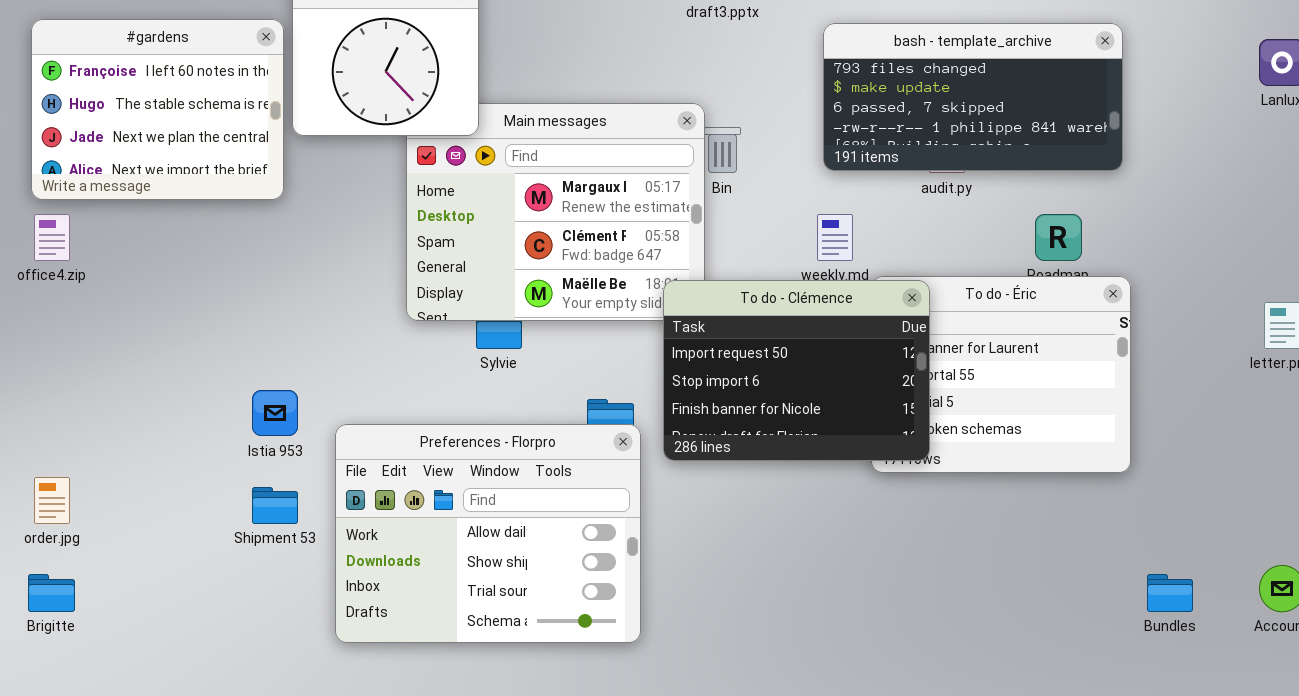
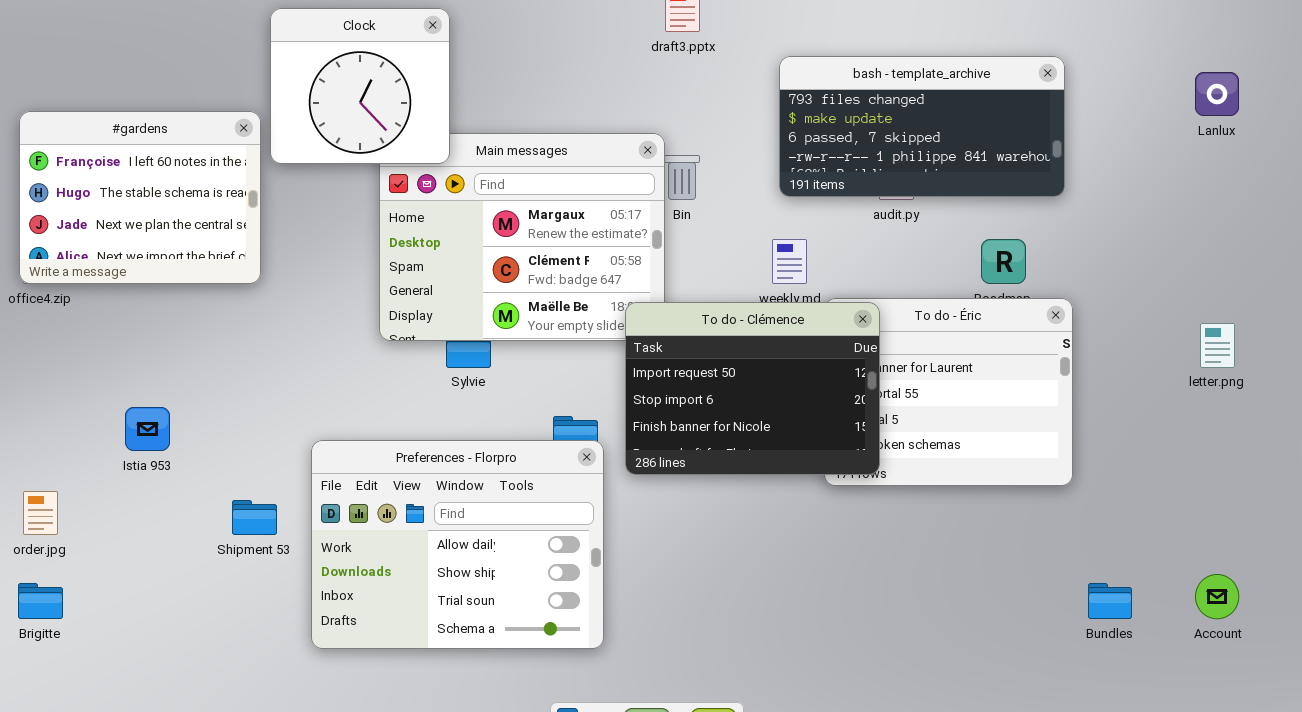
#gardens: [31,19,284,200] -> [19,111,261,284], moved
Istia 953: [252,390,298,436] -> [125,407,170,451], moved

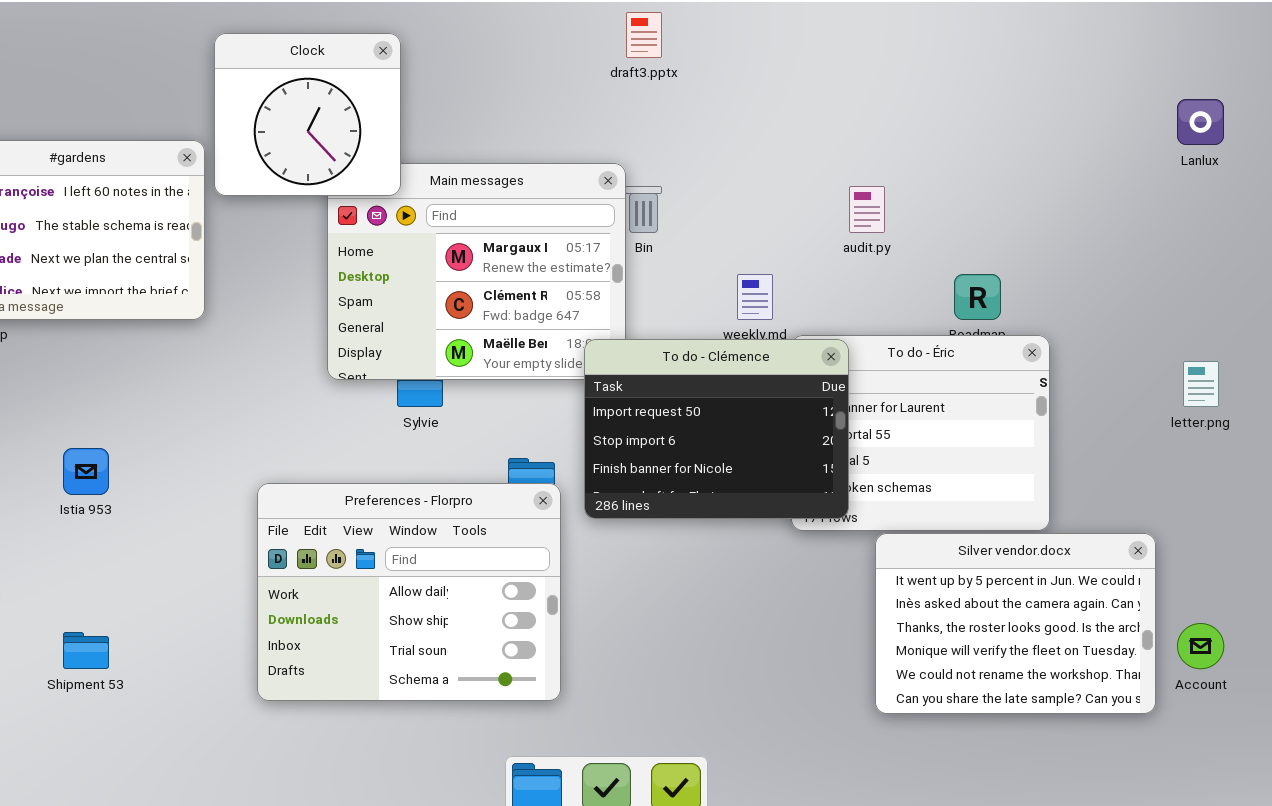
bash - template_archive: [779,56,1065,197] -> none, closed
Silver vendor.docx: none -> [875,533,1156,714], opened
Shipment 53: [232,500,277,535] -> [63,632,109,669], moved

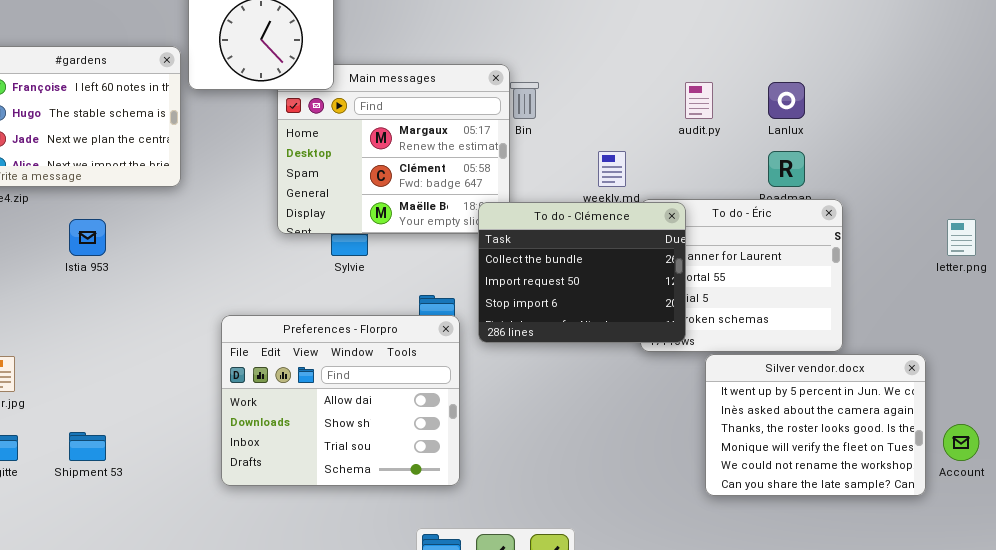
Lanlux: [1177,99,1224,145] -> [768,82,805,119], moved
To do - Clémence: [584,339,849,519] -> [478,202,686,343], scrolled up 1 row
Istia 953: [63,448,109,495] -> [69,219,106,256], moved

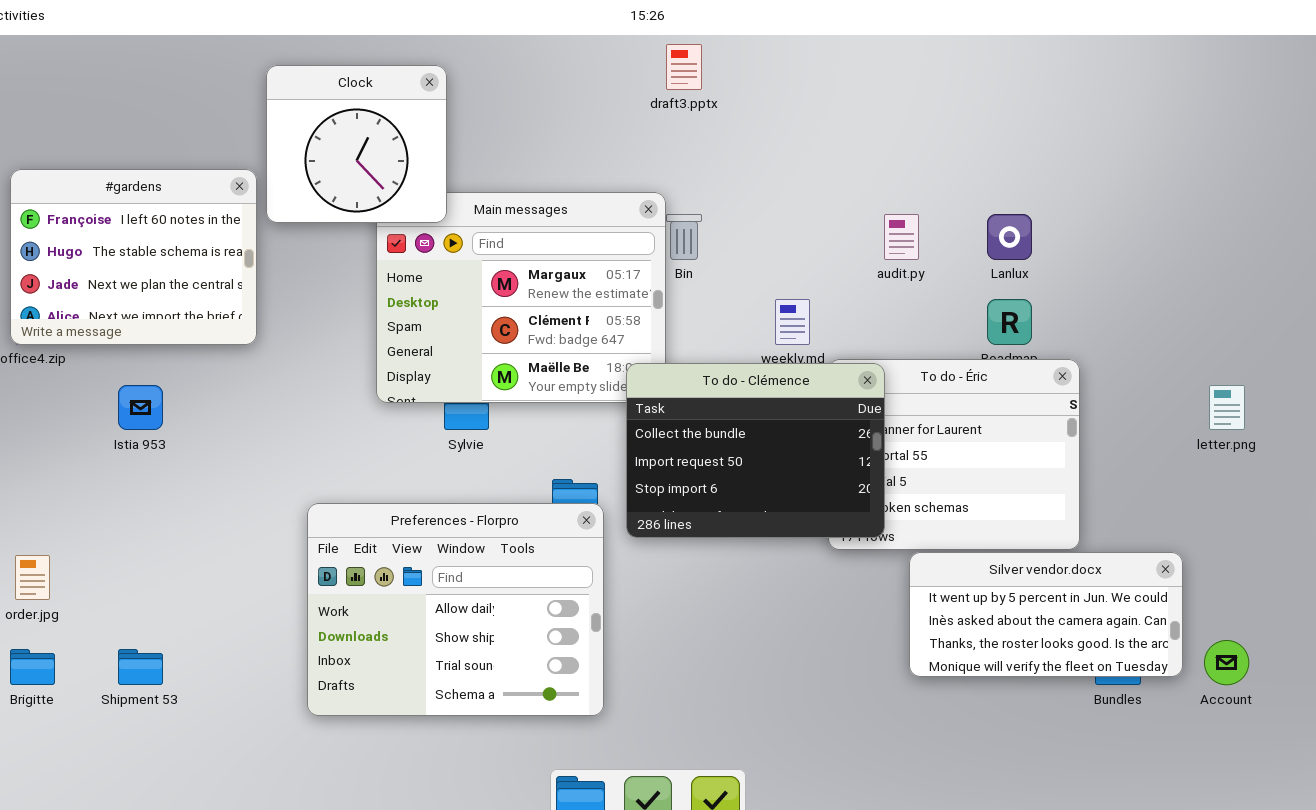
Silver vendor.docx: [705,354,926,496] -> [909,552,1183,677], resized

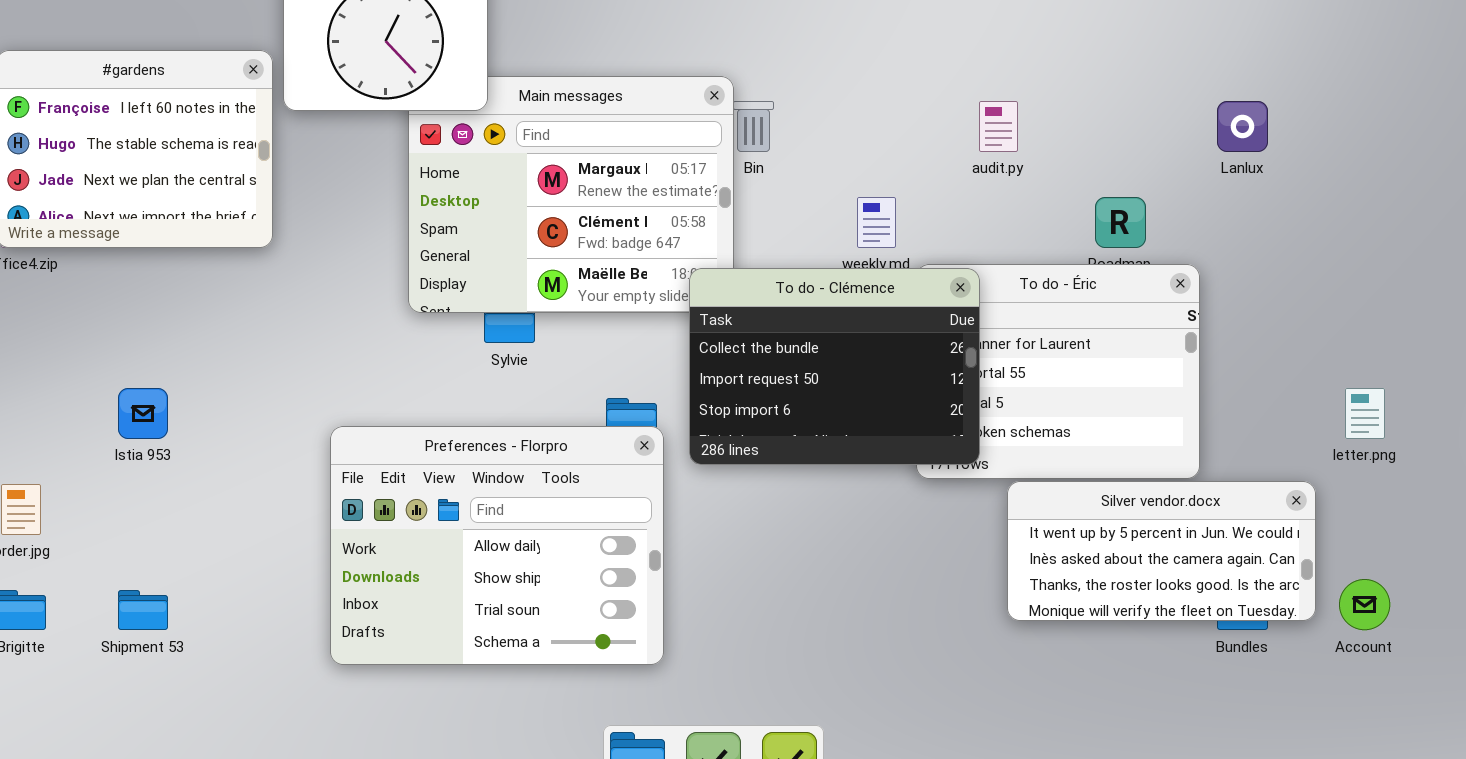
Lanlux: [987,214,1032,260] -> [1217,101,1268,152], moved
Istia 953: [118,385,163,430] -> [118,388,168,439], moved
letter.png: [1209,385,1245,430] -> [1345,388,1385,439], moved

